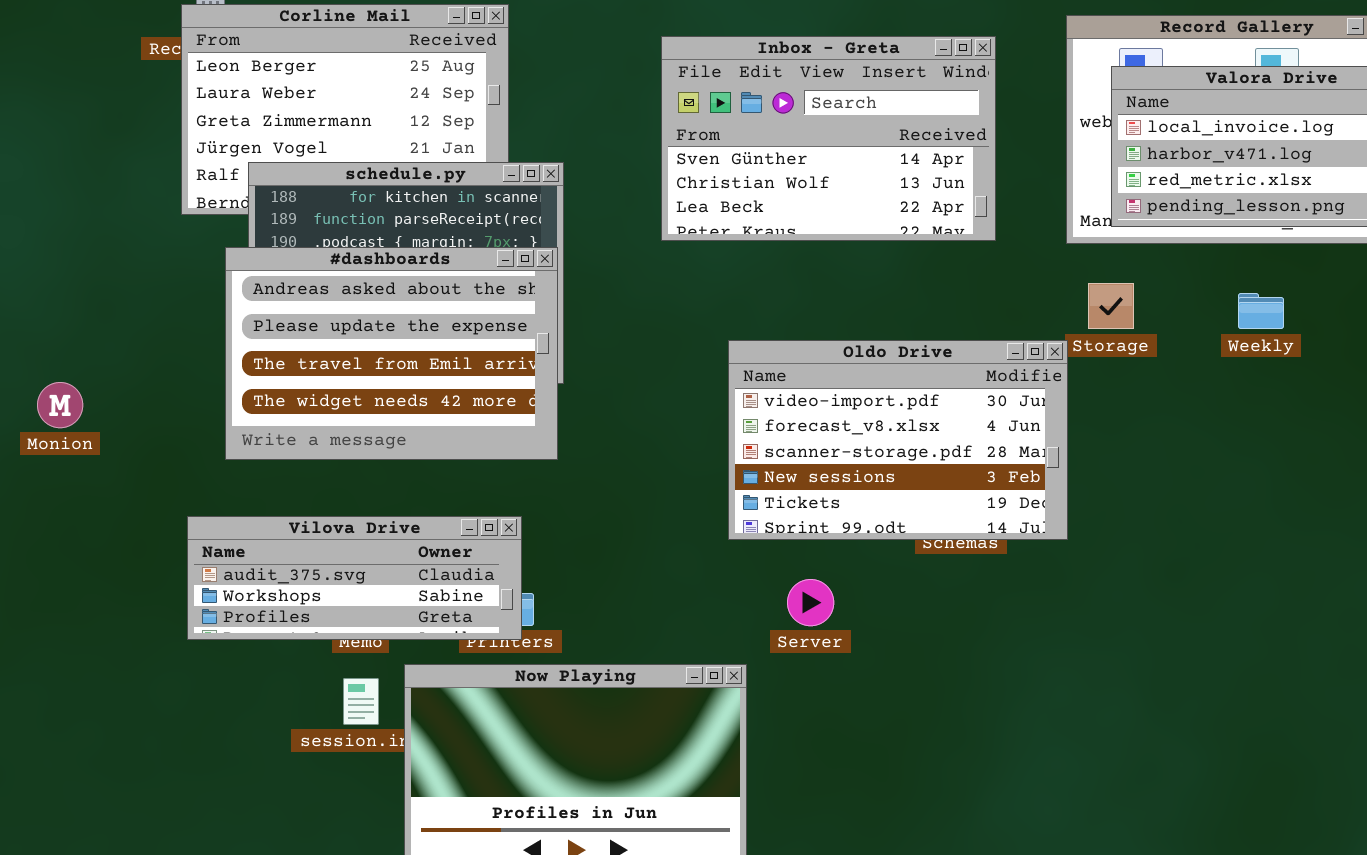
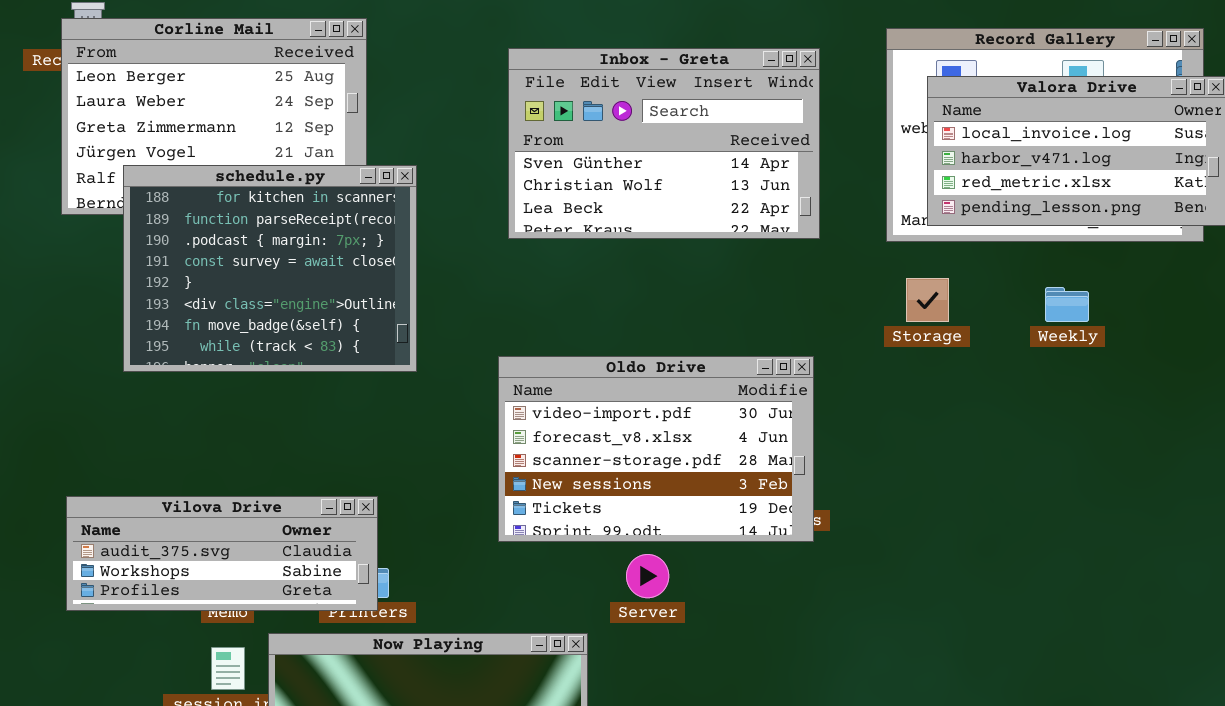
#dashboards: [225,247,558,460] -> none, closed
Oldo Drive: [728,340,1068,540] -> [498,356,814,542], moved

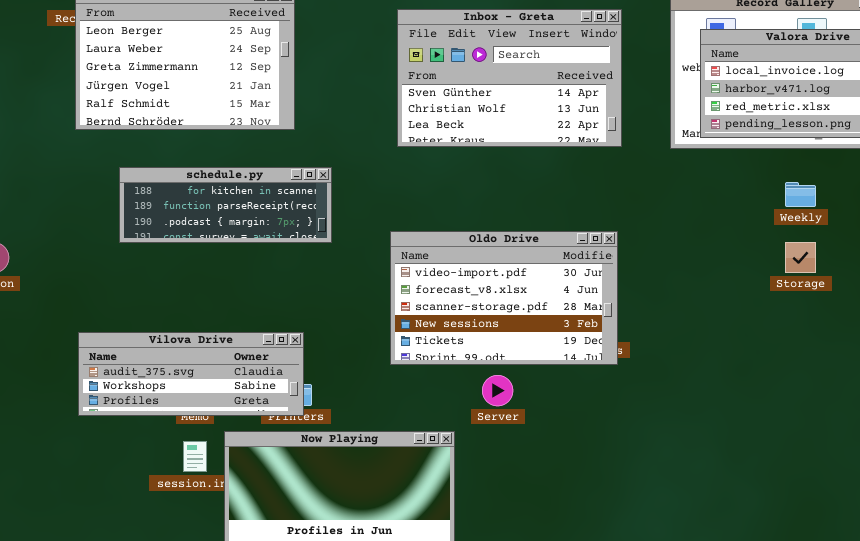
schedule.py: [123,165,417,372] -> [119,167,332,243], resized
Storage: [906,278,949,322] -> [785,242,816,273], moved

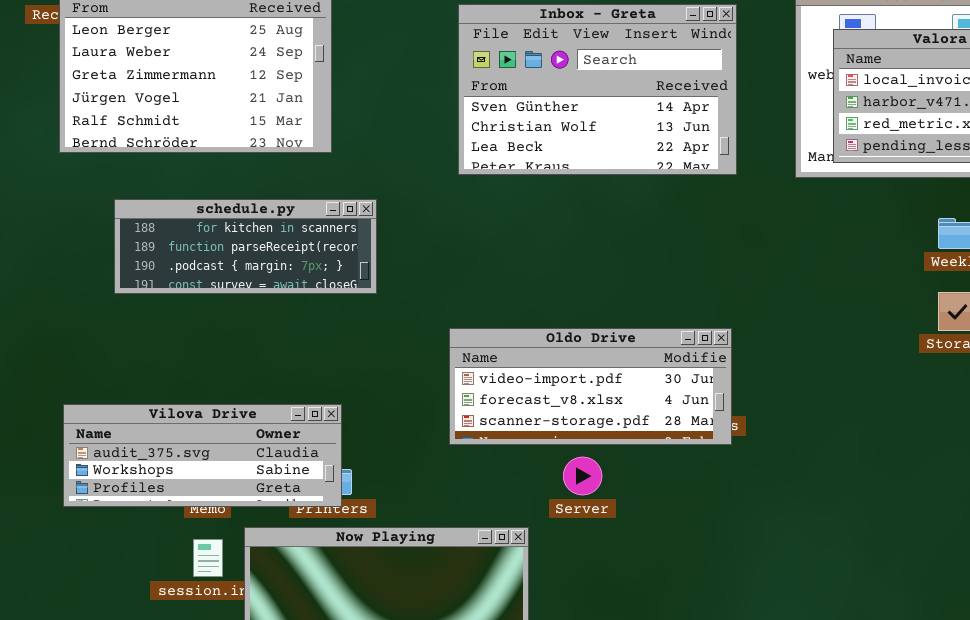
Oldo Drive: [390,231,618,365] -> [449,328,732,445], resized

